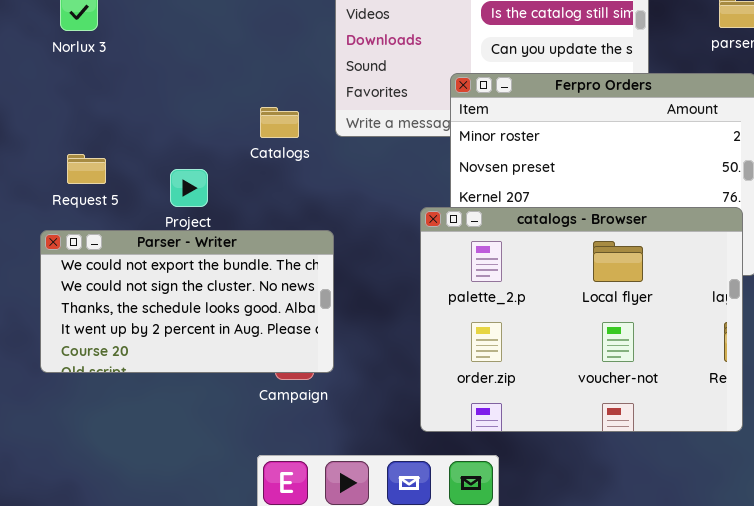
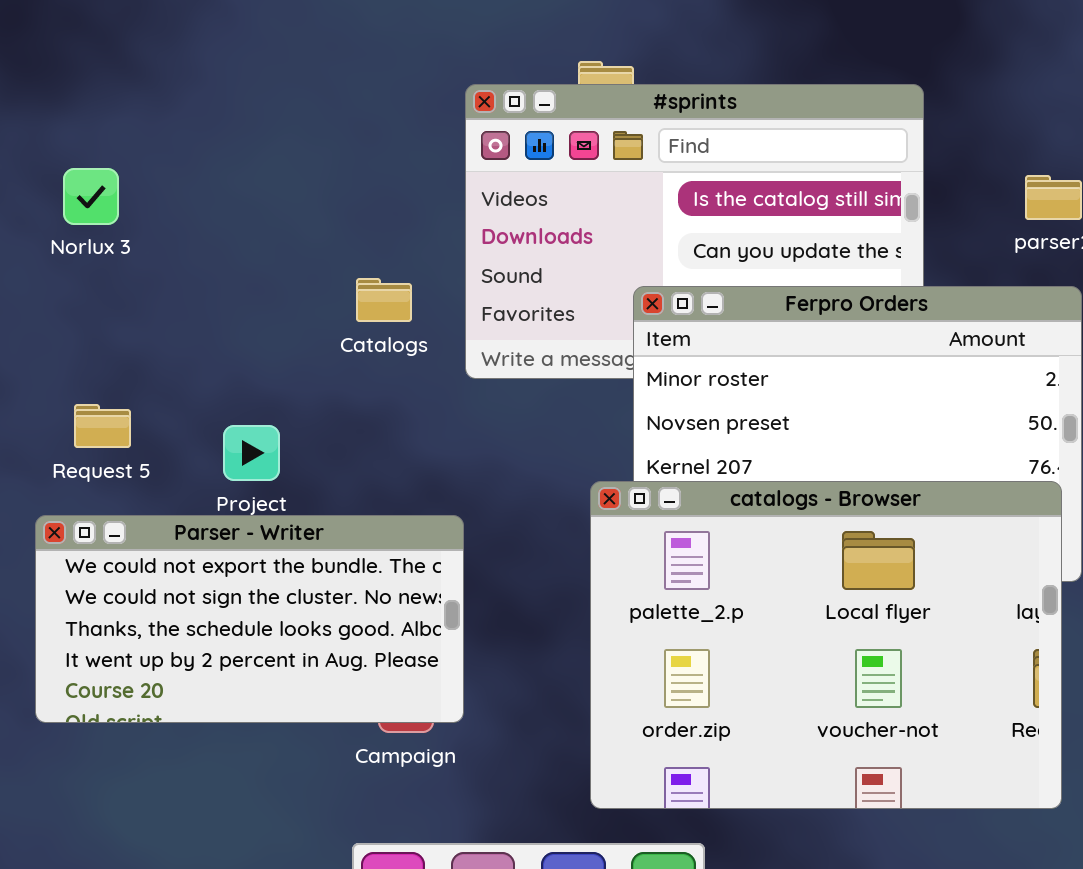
Catalogs: [260,107,299,138] -> [356,278,412,322], moved

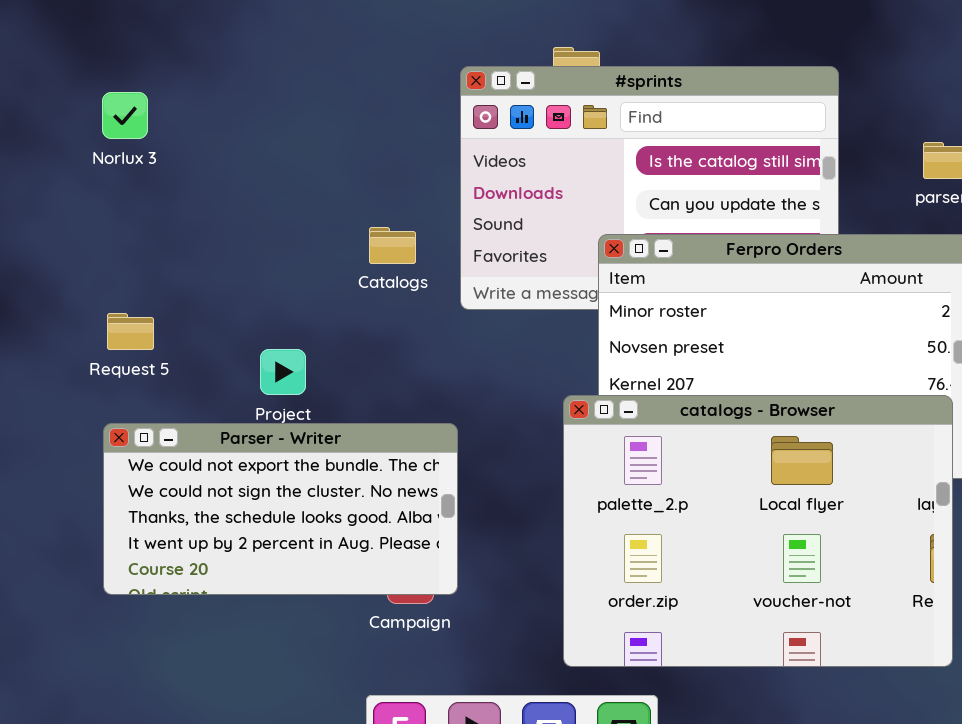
Norlux 3: [63,168,119,225] -> [102,92,148,139], moved
Request 5: [74,404,131,448] -> [107,313,154,350], moved

